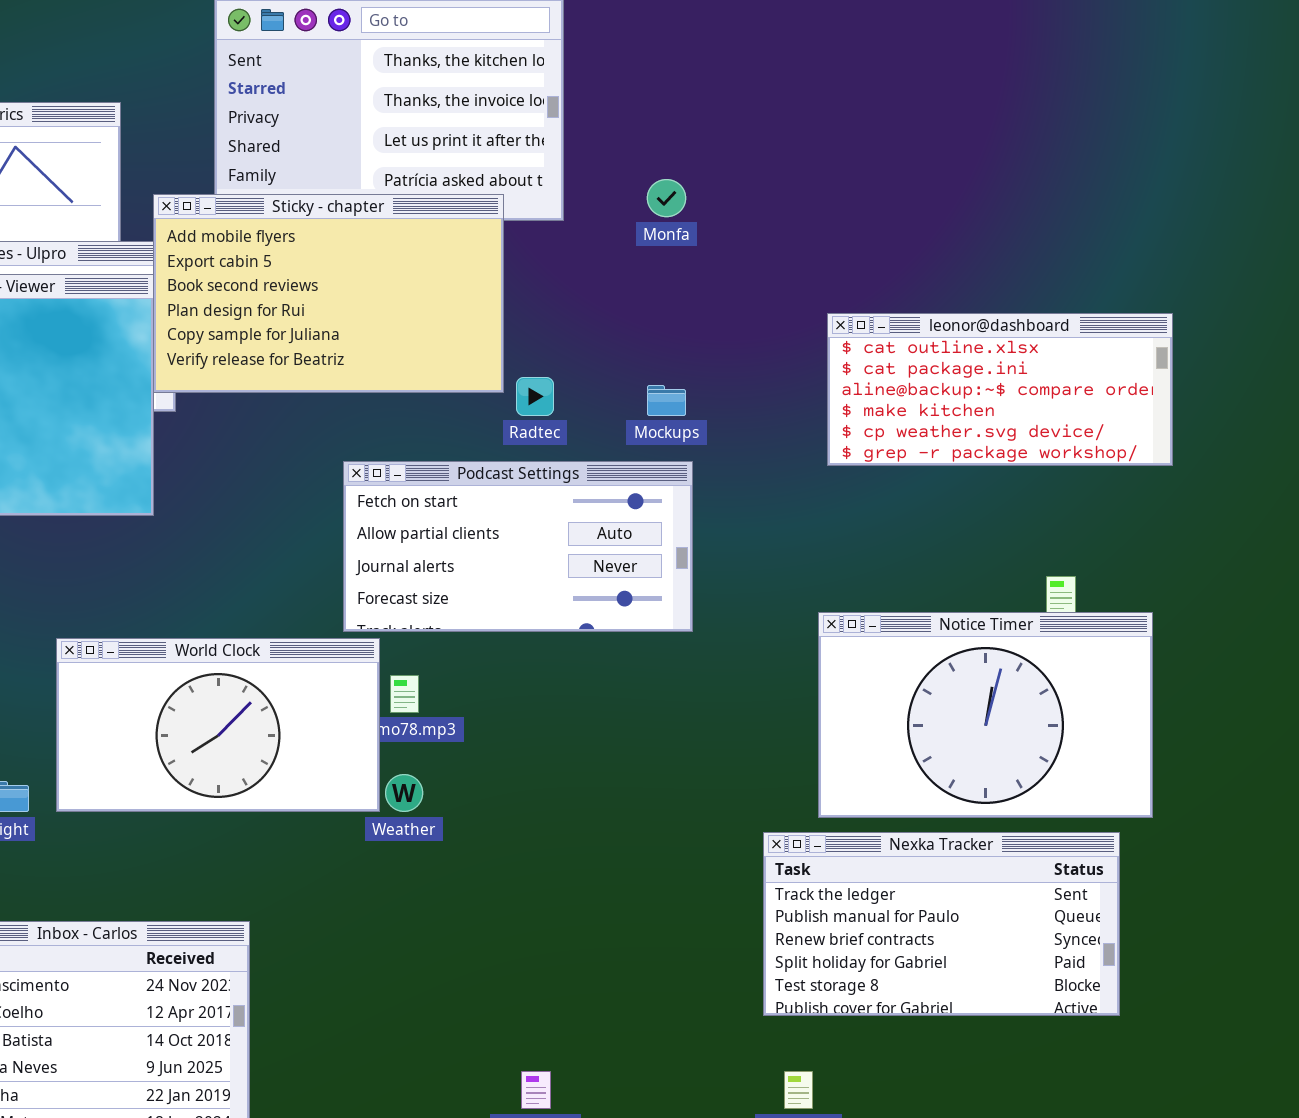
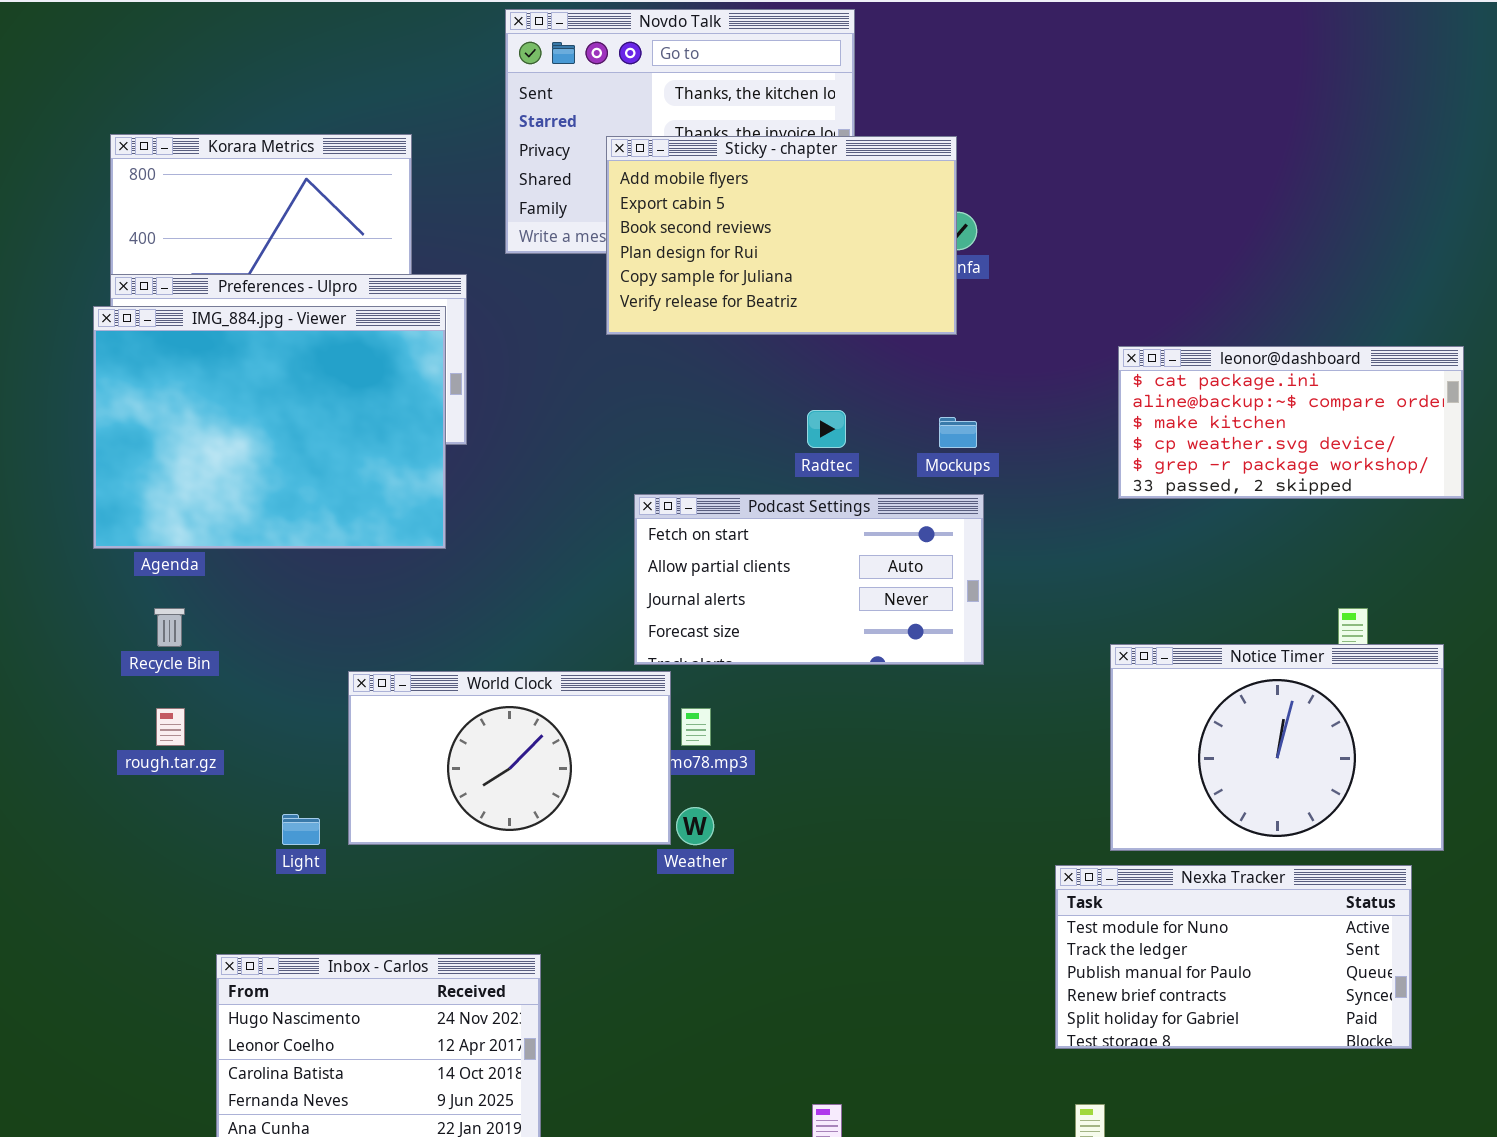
Sticky - chapter: [153,194,504,393] -> [606,136,957,335], moved
leonor@dashboard: [827,313,1173,466] -> [1118,346,1464,499], scrolled down 1 row
Nexka Tracker: [763,832,1120,1016] -> [1055,865,1412,1049], scrolled up 1 row

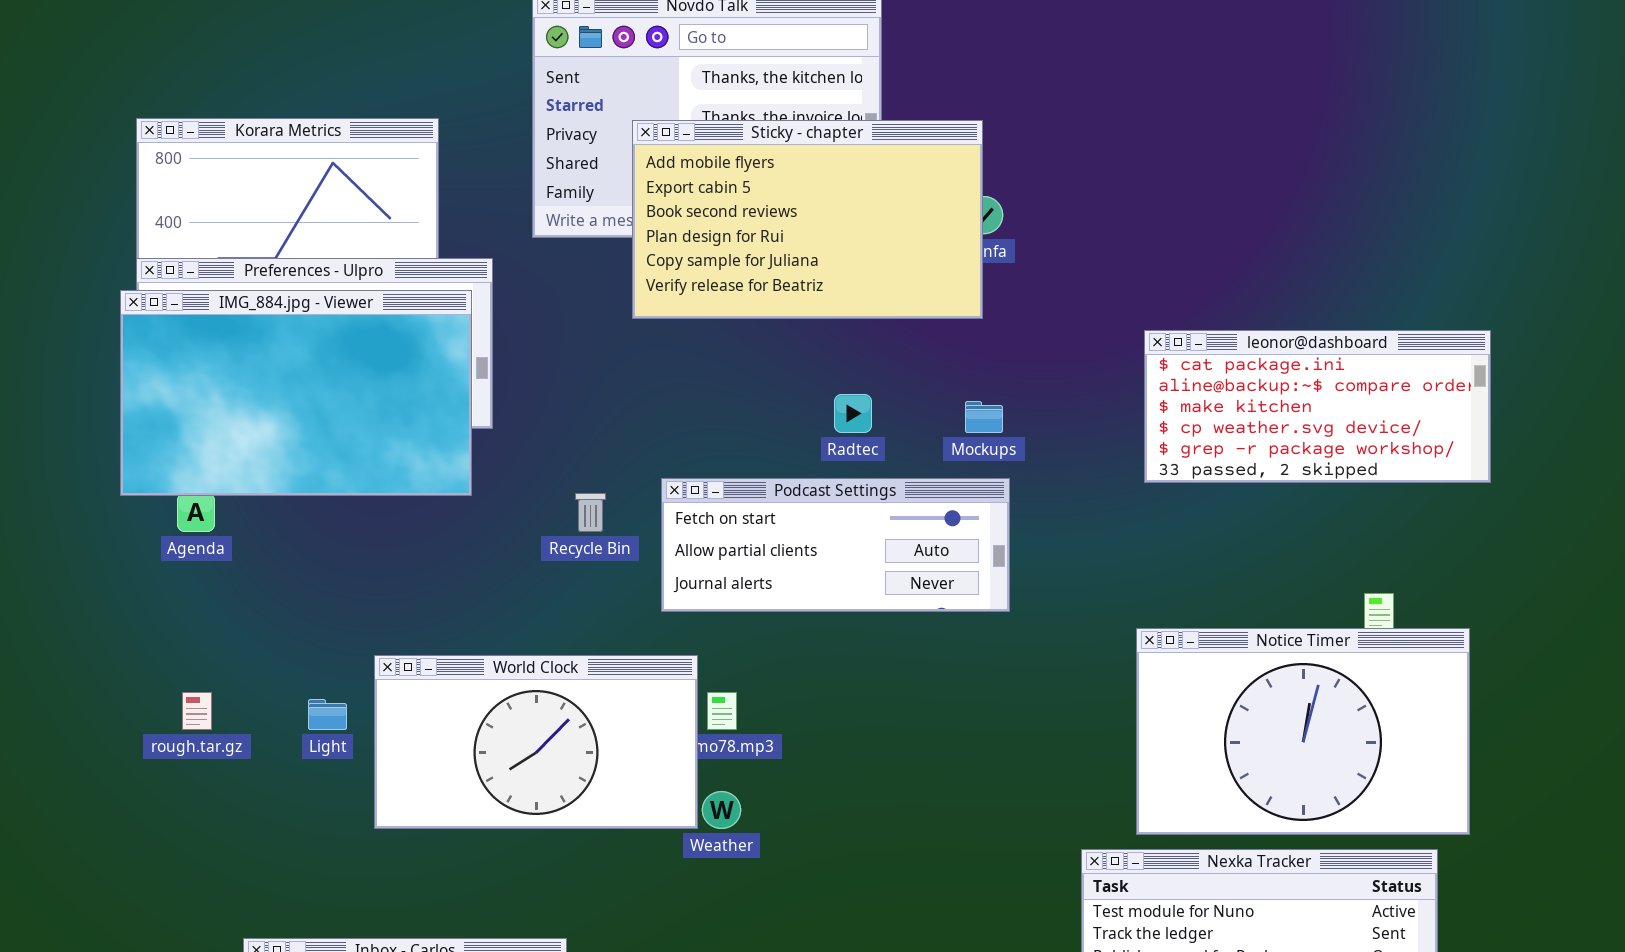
IMG_884.jpg - Viewer: [93,306,446,549] -> [120,290,472,496], resized
Podcast Settings: [634,494,984,665] -> [661,478,1010,612], resized
Recycle Bin: [154,608,185,647] -> [575,493,606,532], moved
Light: [282,814,320,845] -> [308,699,347,730], moved

